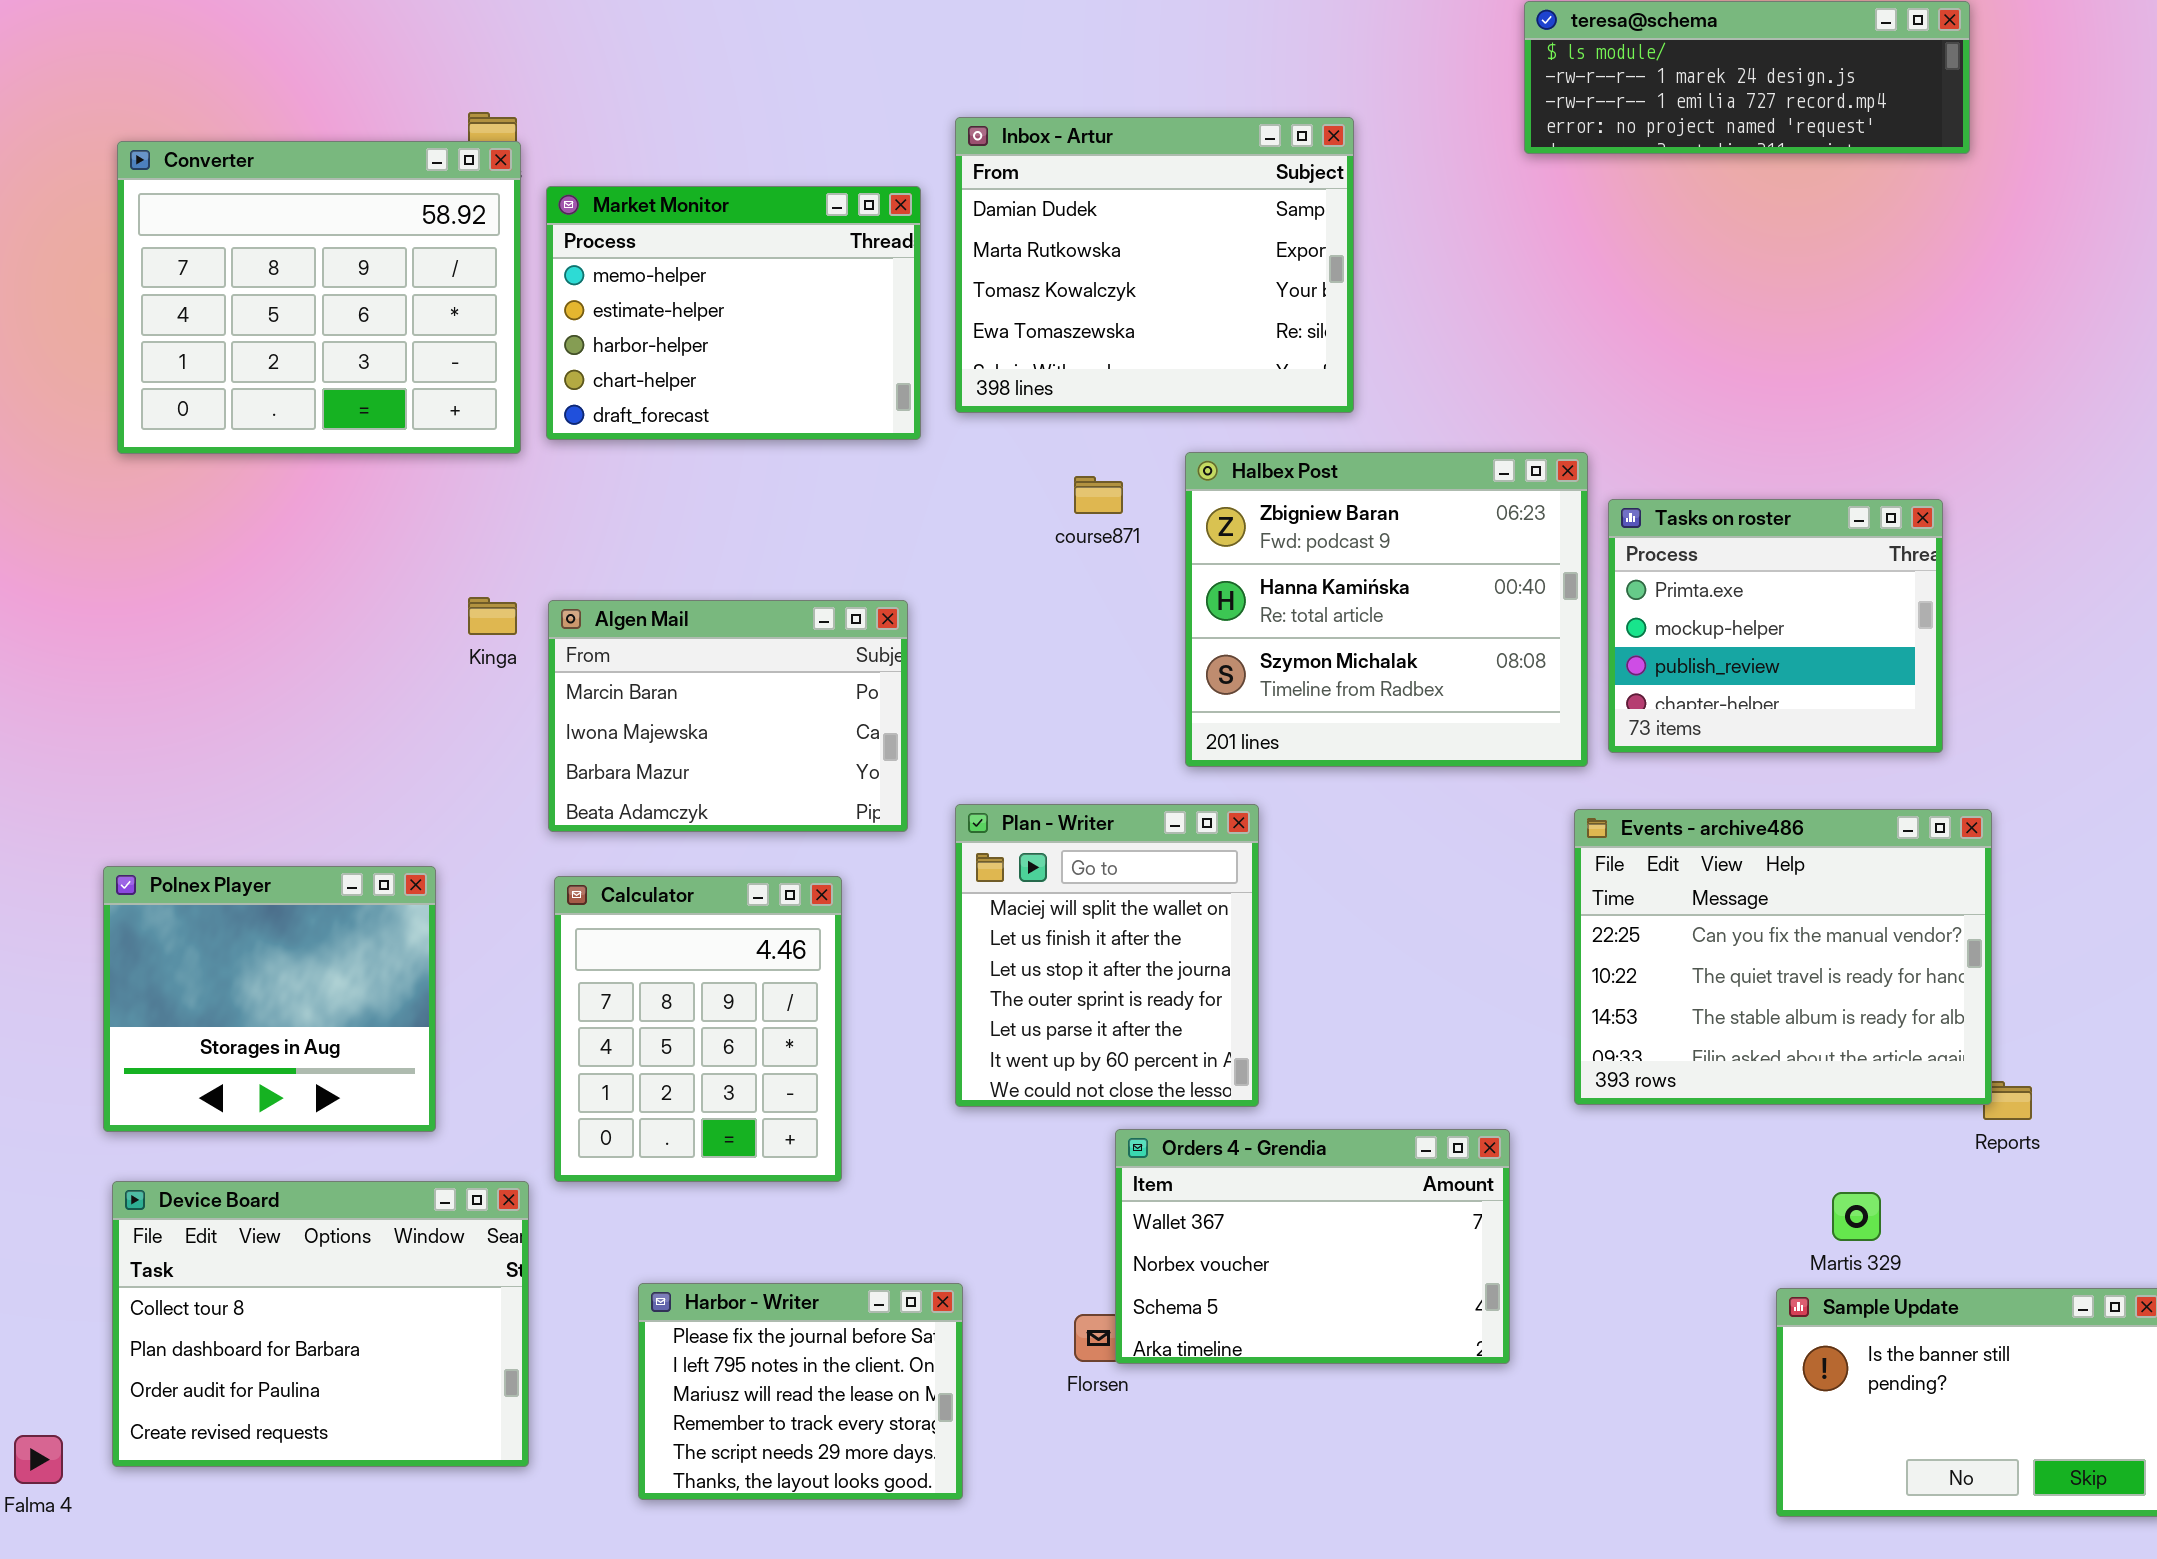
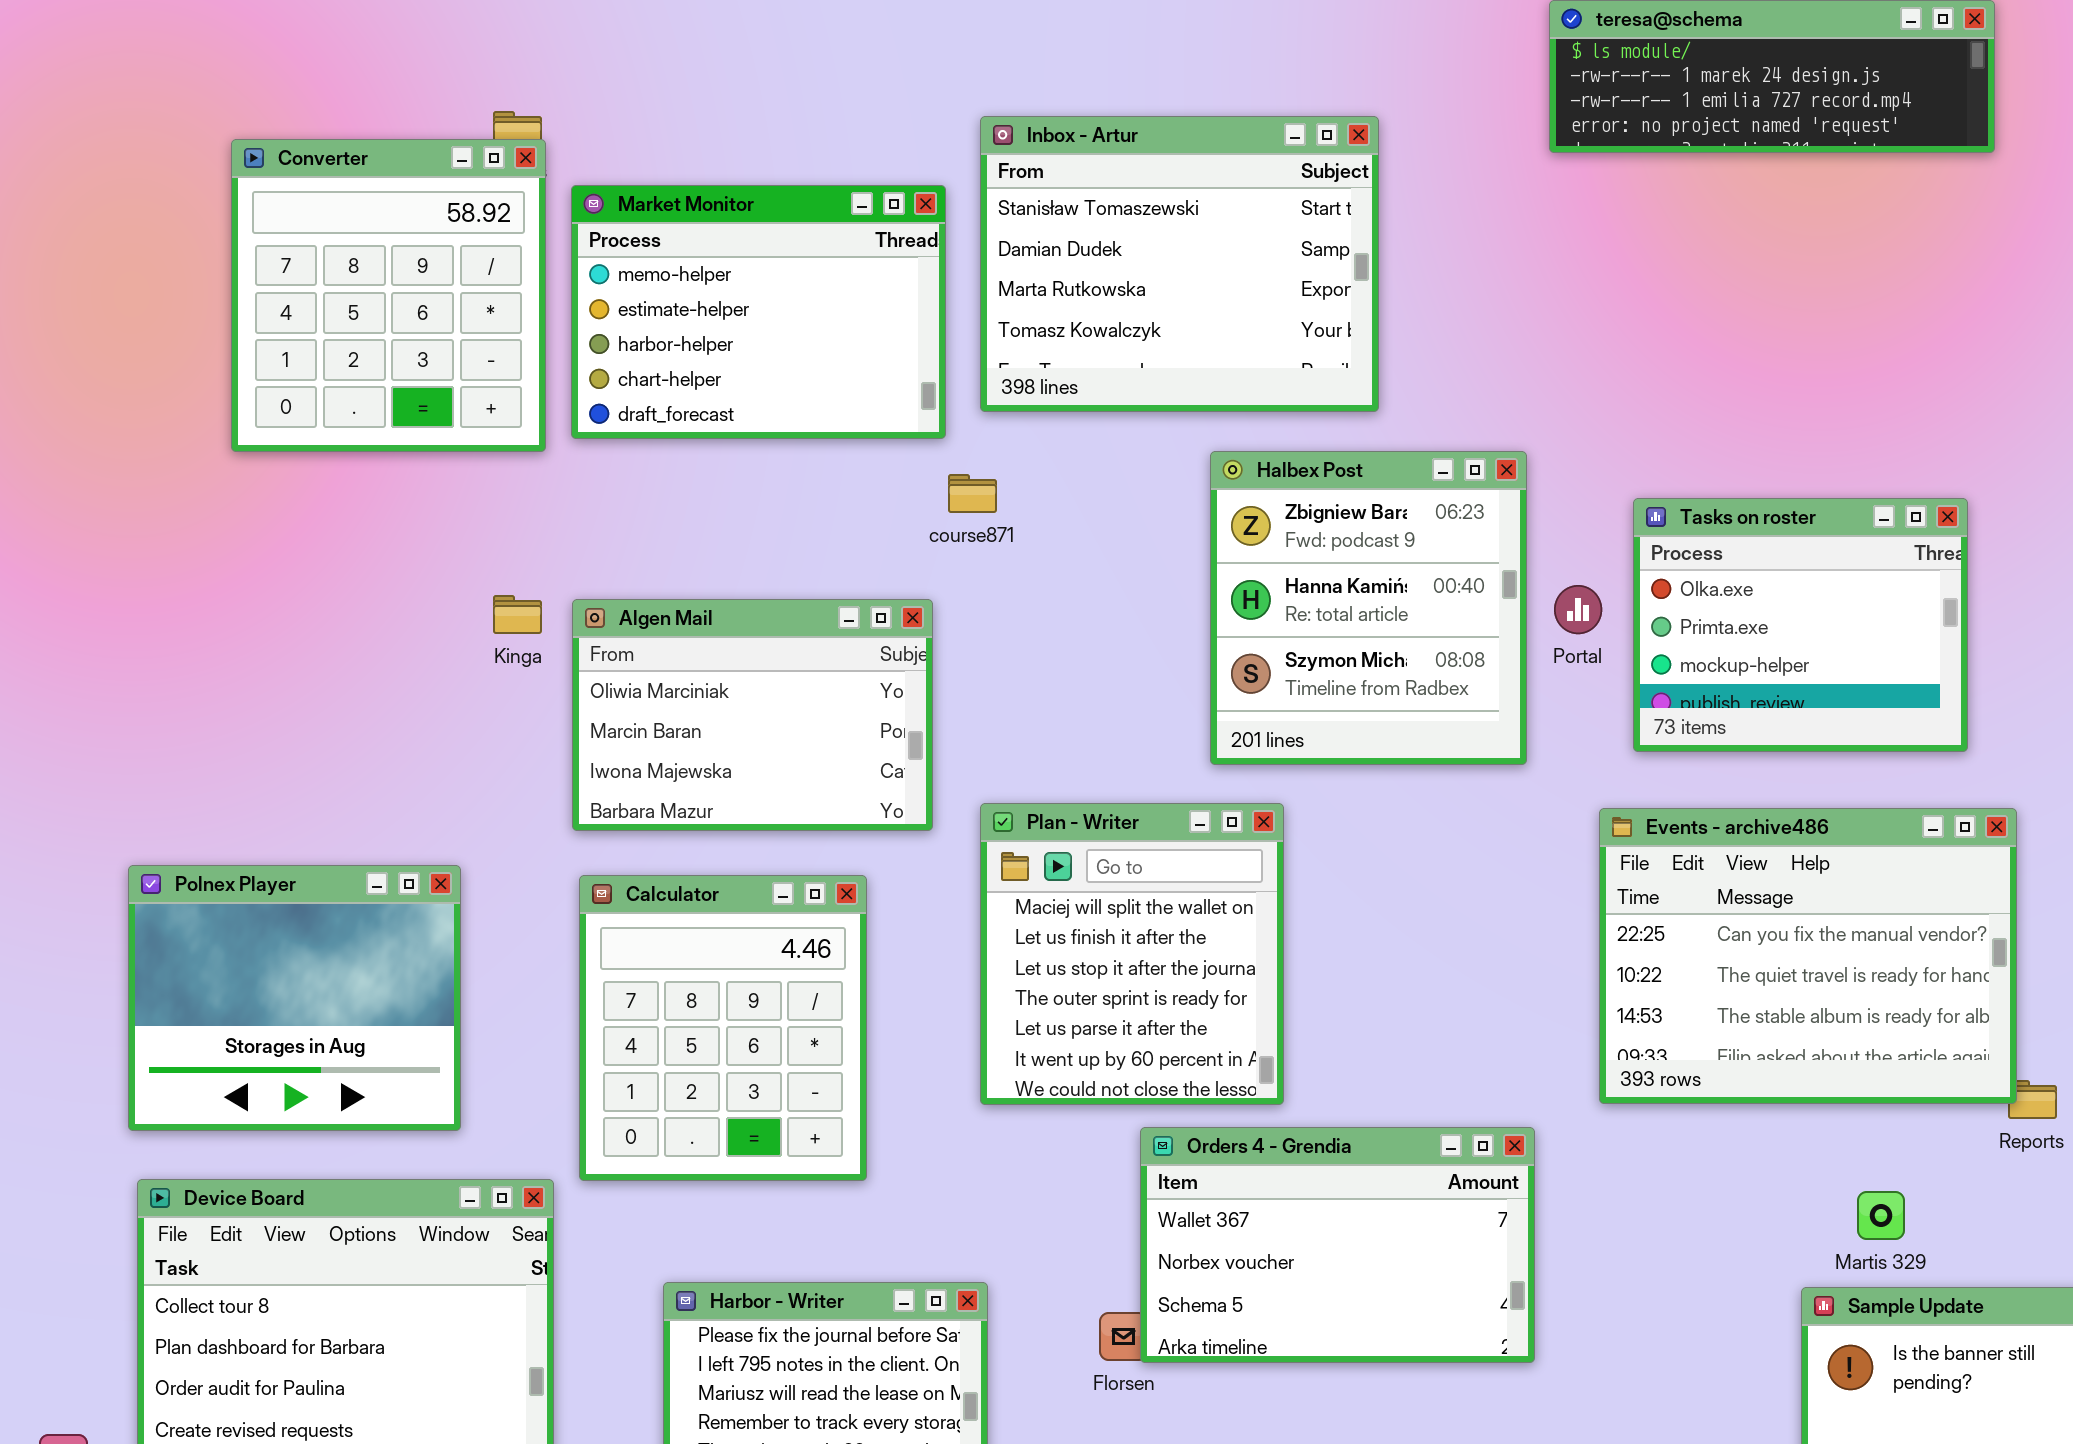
Inbox - Artur: [955,117,1354,413] -> [980,116,1379,412], scrolled up 1 row
Converter: [117,141,521,454] -> [231,139,546,452], resized
Halbex Post: [1185,452,1588,767] -> [1210,451,1527,765], resized
course871: [1074,476,1123,514] -> [948,474,997,513], moved
Tasks on roster: [1608,499,1943,753] -> [1633,498,1968,752], scrolled up 1 row
Algen Mail: [548,600,908,832] -> [572,599,933,831], scrolled up 1 row

